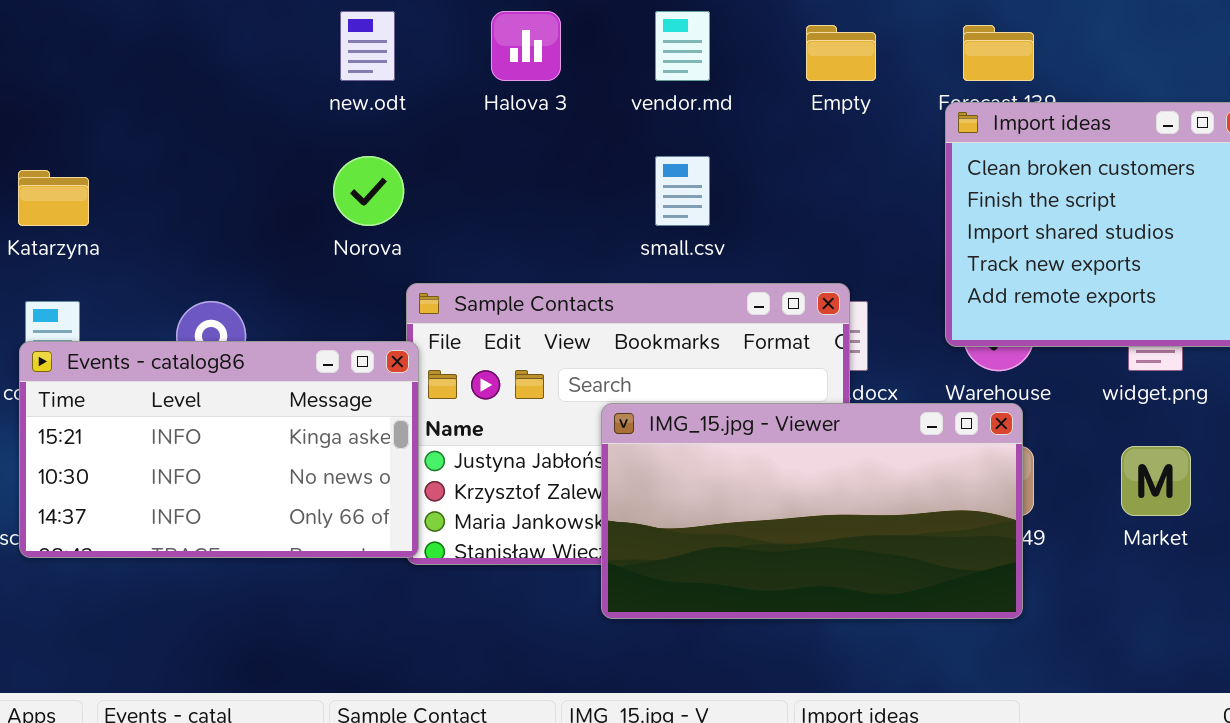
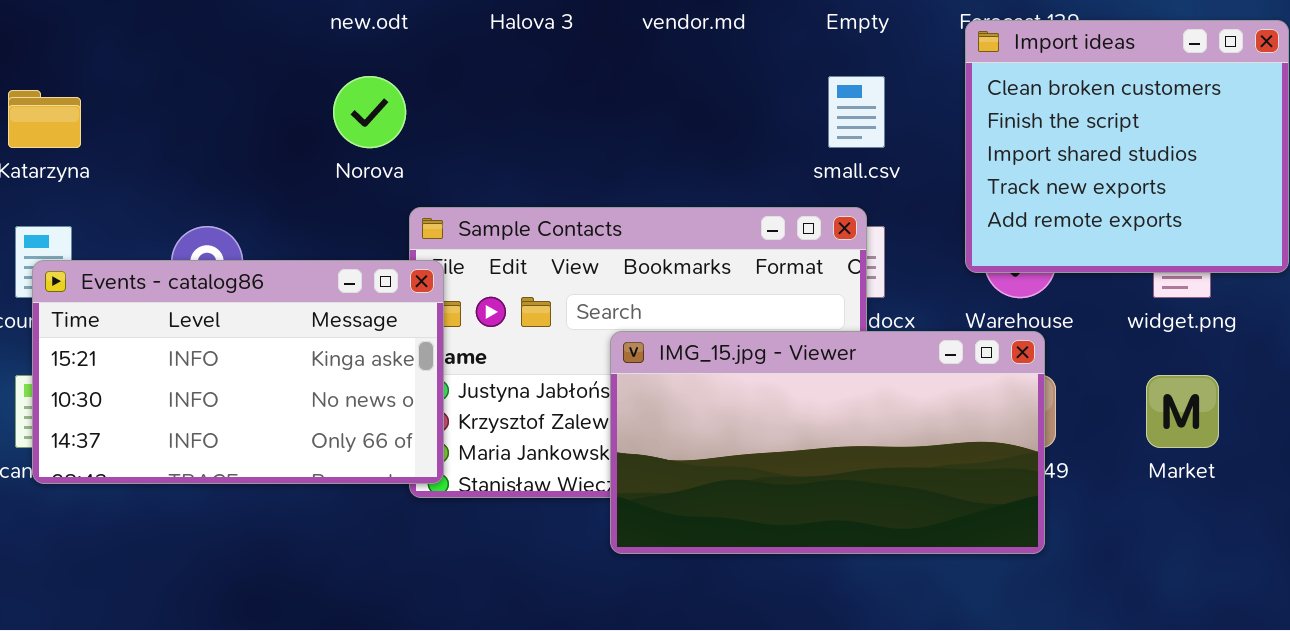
small.csv: [655,156,710,226] -> [828,76,885,148], moved
Events - catalog86: [19,341,419,558] -> [32,260,444,484], moved

